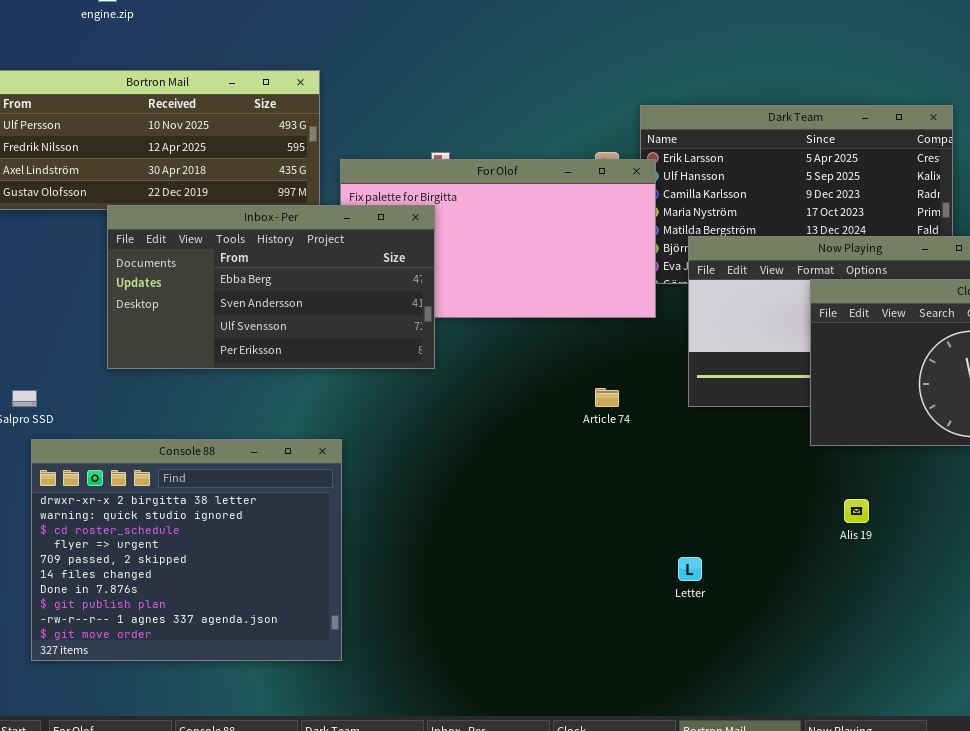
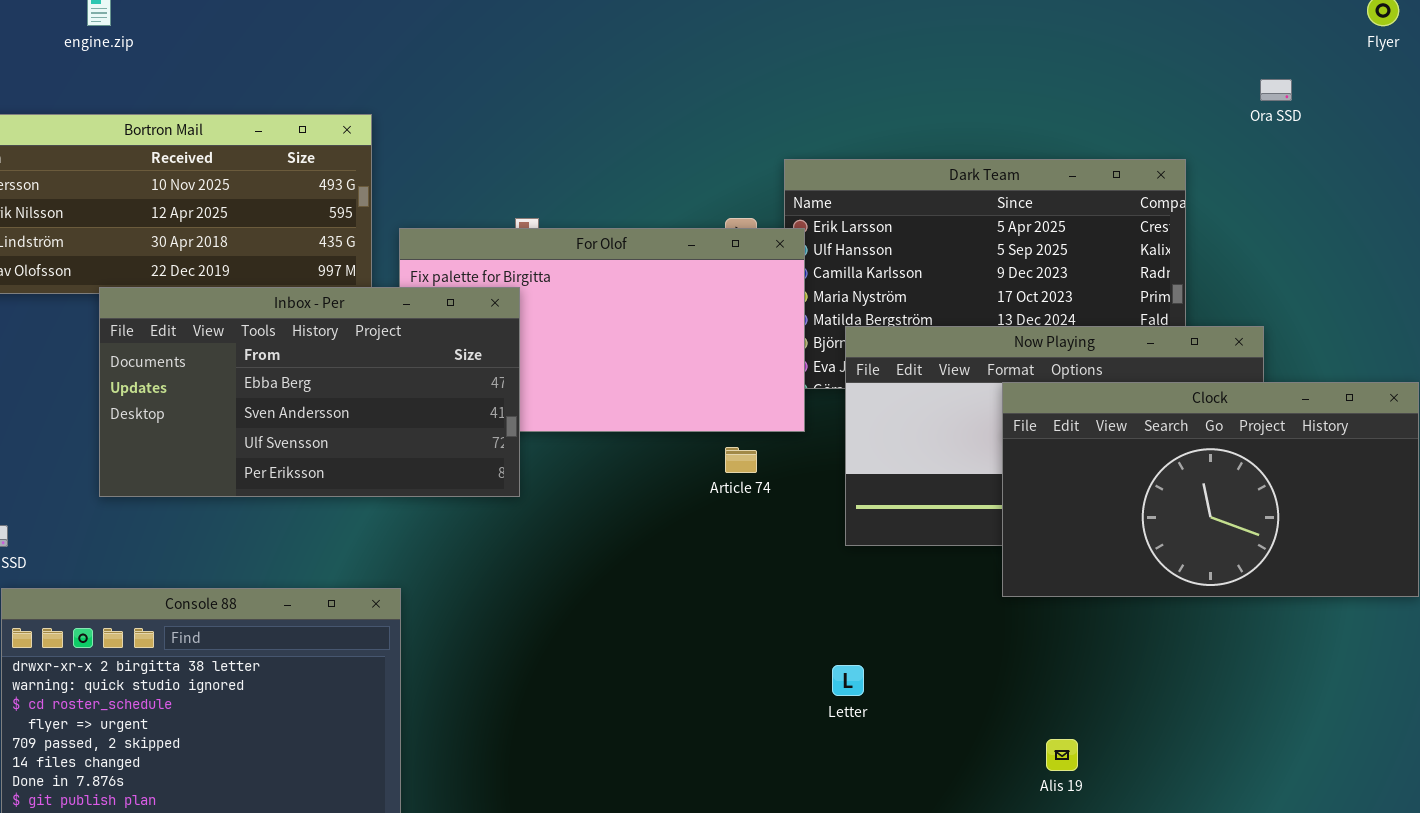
Article 74: [595,388,619,407] -> [725,447,757,473], moved
Alis 19: [844,499,869,523] -> [1046,739,1078,771], moved
Letter: [678,557,702,581] -> [832,665,864,696], moved

